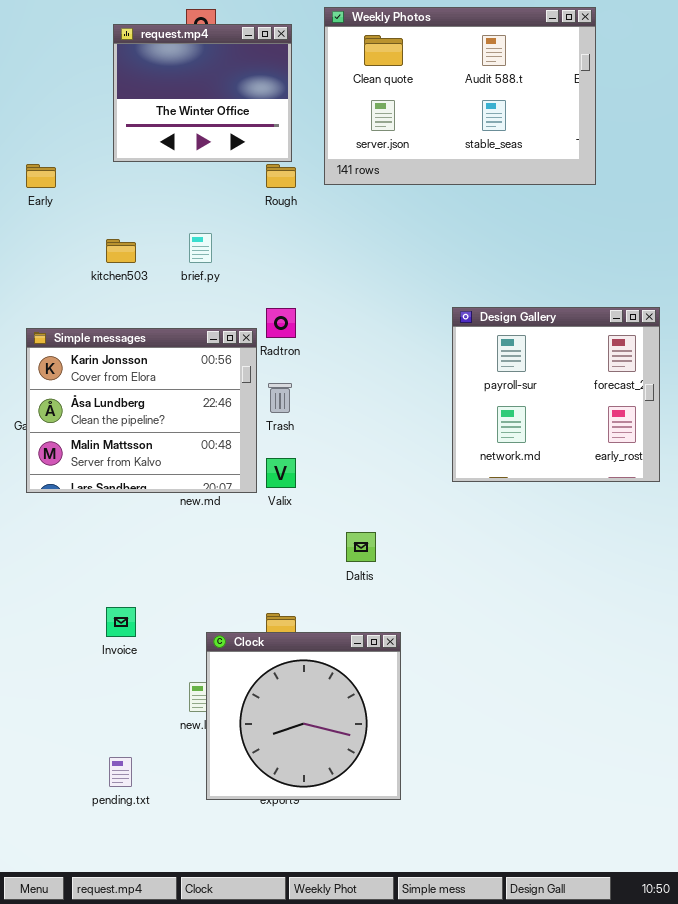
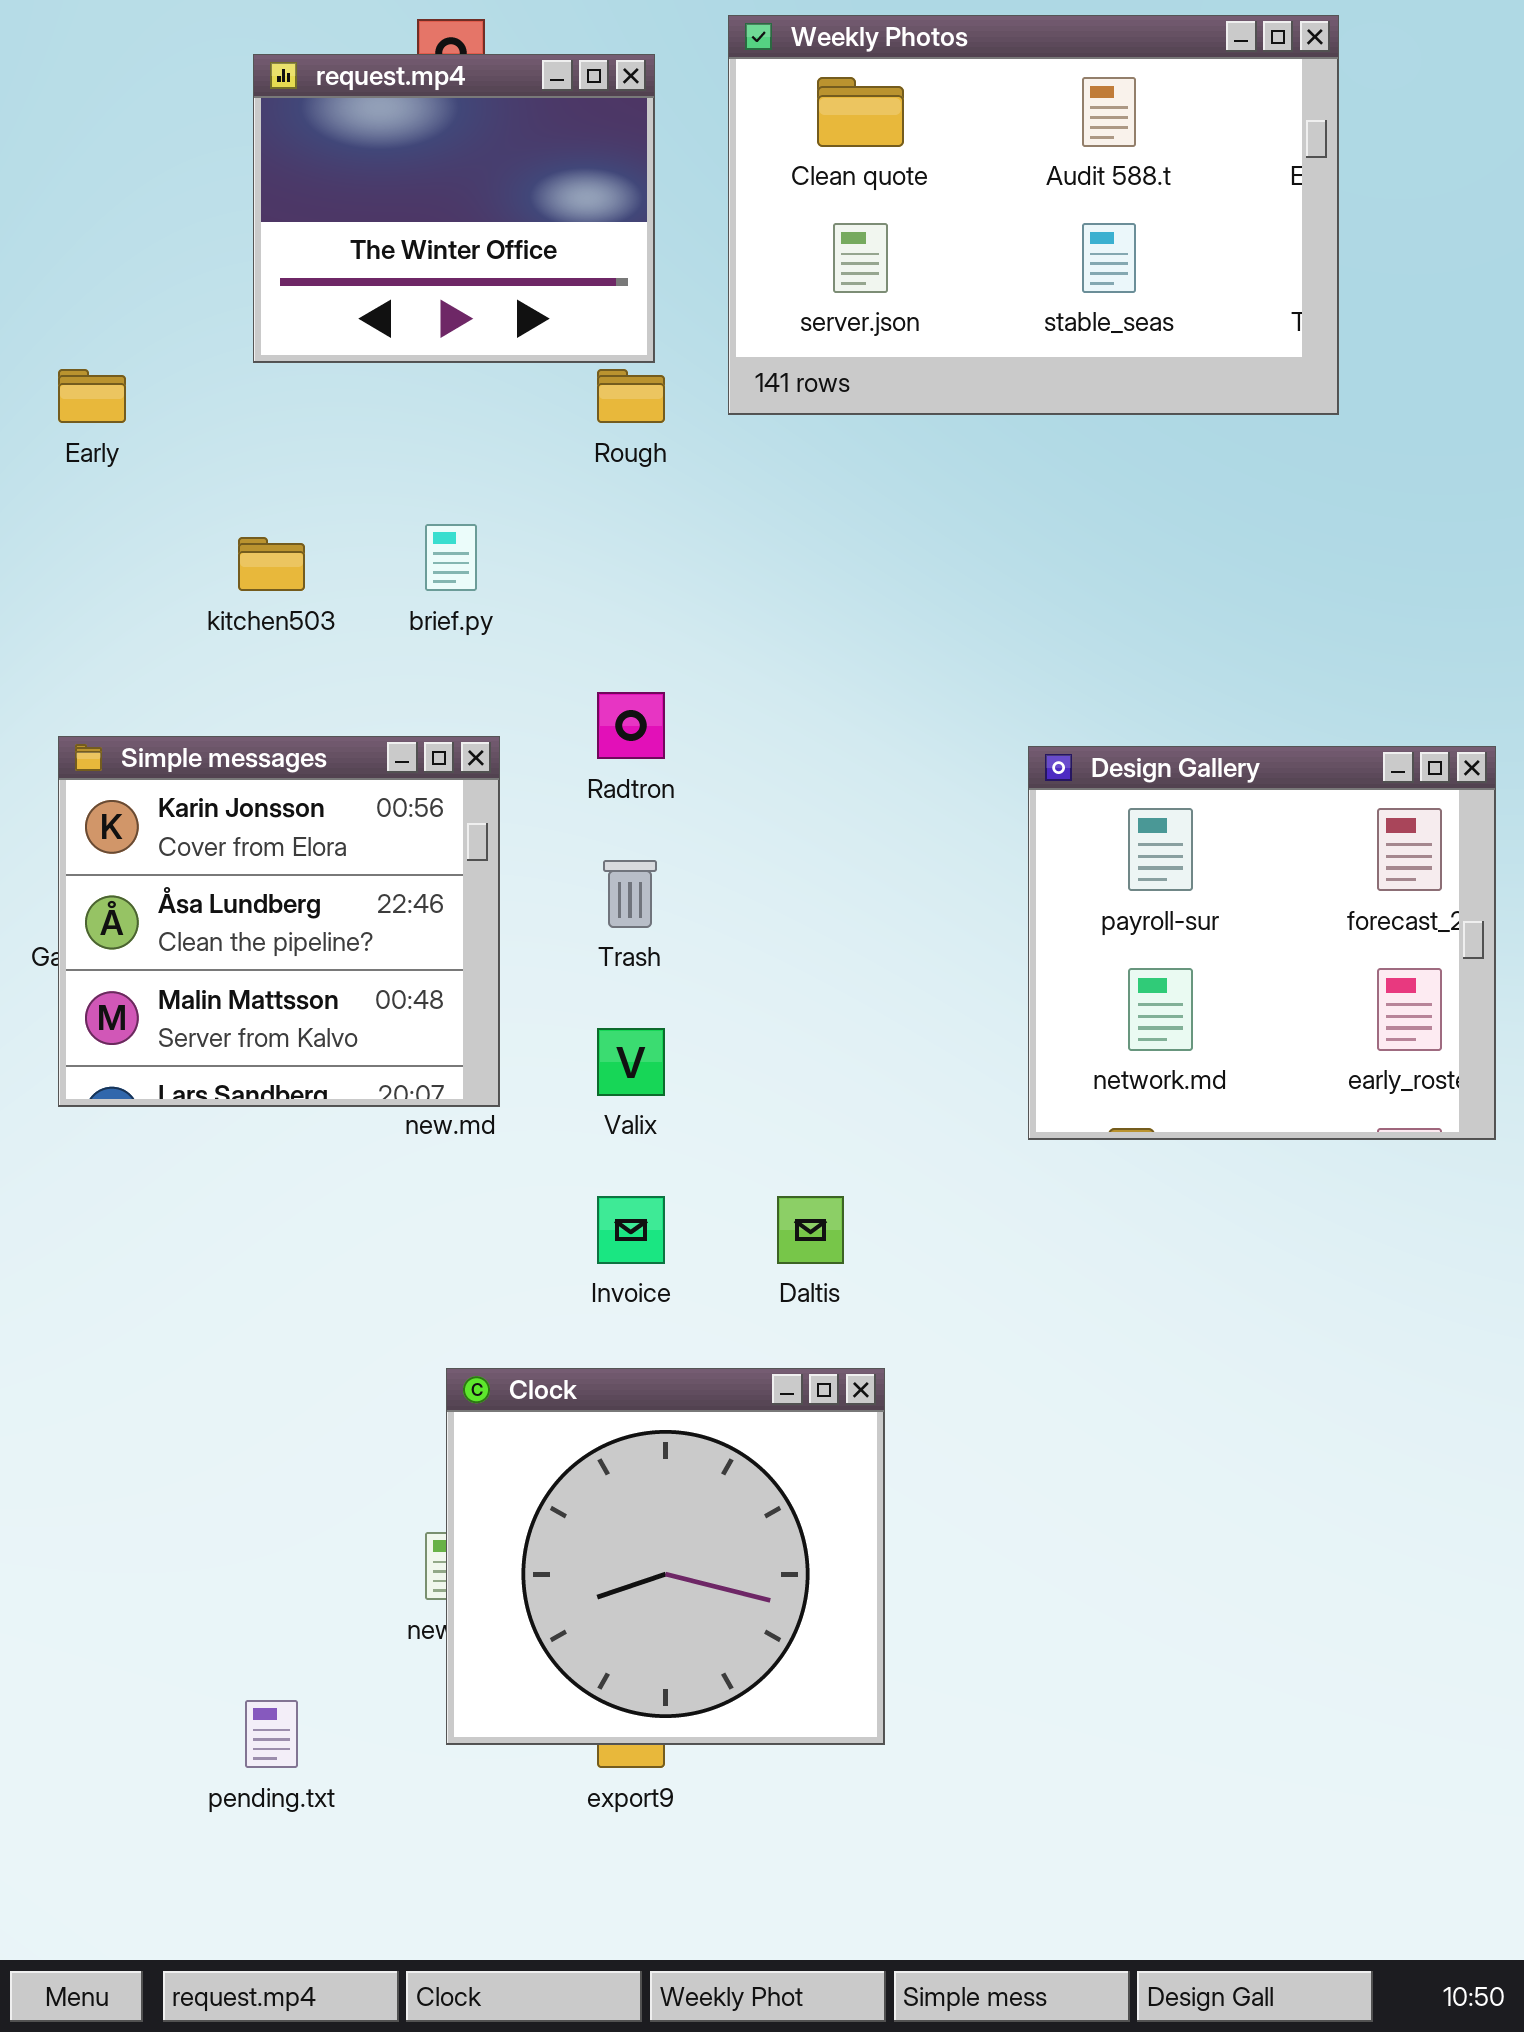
Design Gallery: [452,307,660,482] -> [1028,746,1496,1140], moved
Simple messages: [26,328,257,493] -> [58,736,500,1107], resized
Invoice: [106,607,136,637] -> [597,1196,665,1264], moved
Clock: [206,632,401,800] -> [446,1368,885,1745], moved

